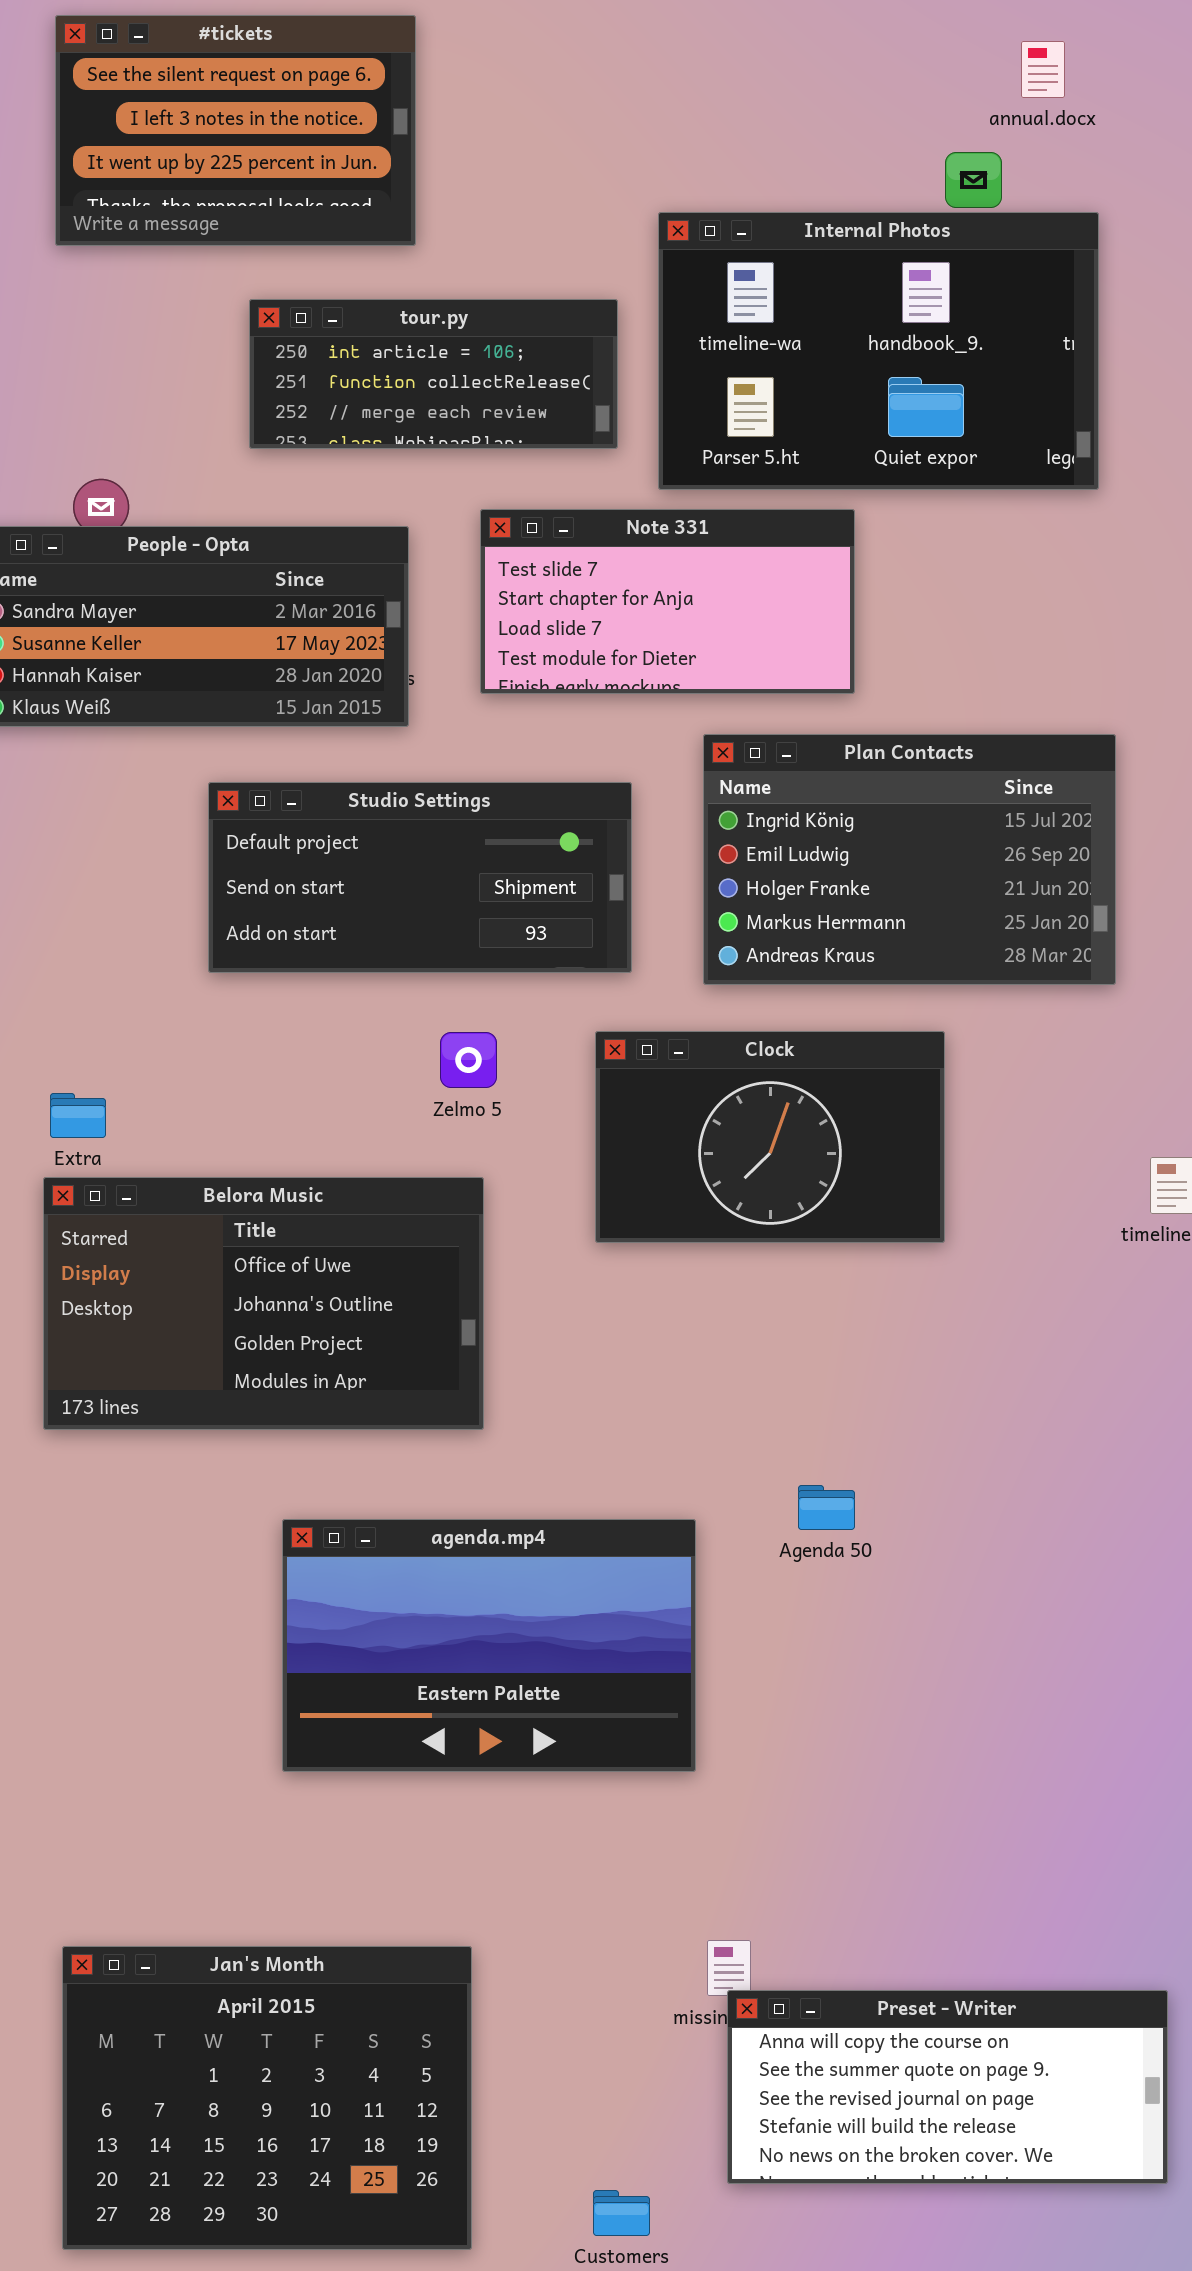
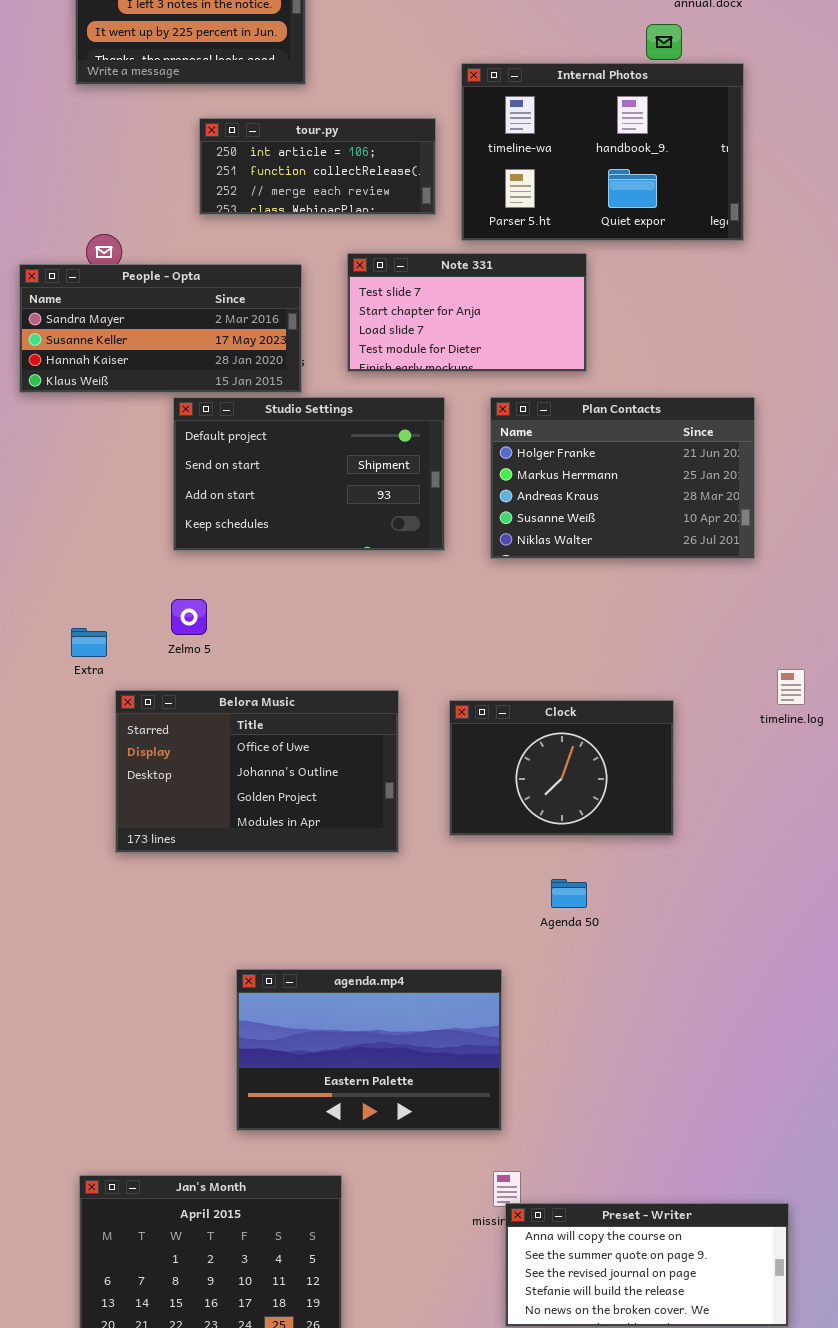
Plan Contacts: [703,734,1116,985] -> [490,397,755,559], scrolled down 2 rows
Studio Settings: [208,782,632,973] -> [173,397,445,551], resized
Clock: [595,1031,945,1243] -> [449,700,674,836], moved
Zelmo 5: [440,1032,497,1088] -> [171,599,207,635], moved
Belora Music: [43,1177,484,1430] -> [115,690,399,853], moved
agenda.mp4: [282,1519,696,1772] -> [236,969,502,1131], moved

